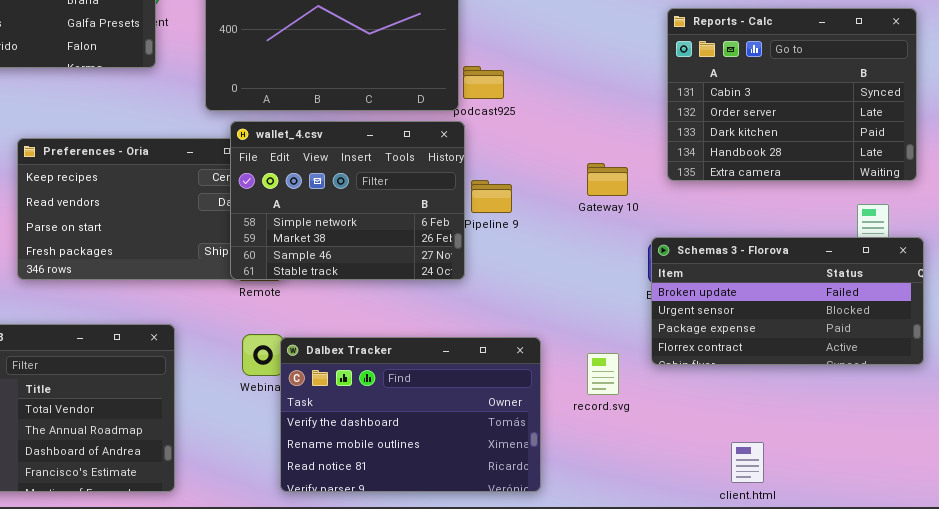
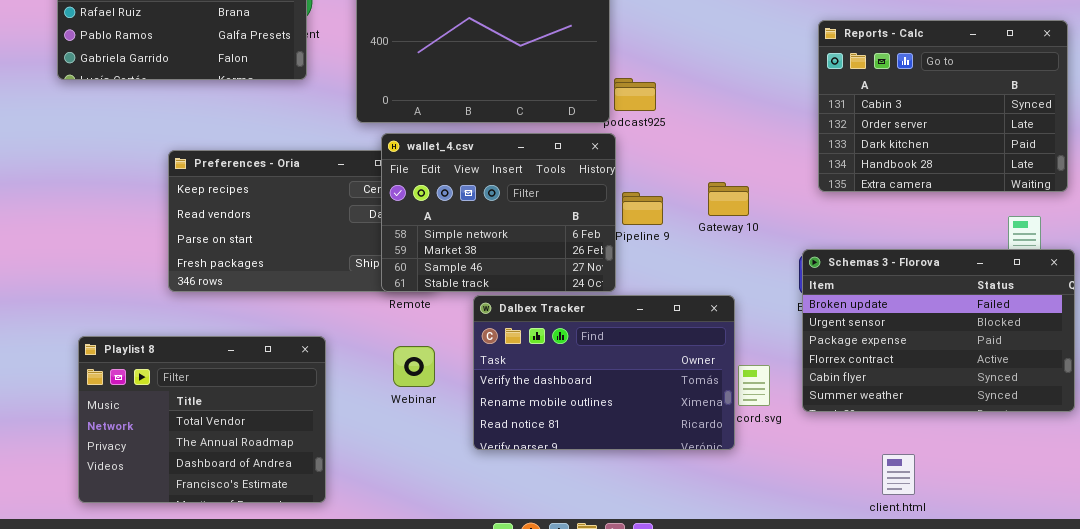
Gateway 10: [587,163,628,196] -> [708,182,749,216], moved
Schemas 3 - Florova: [651,237,924,365] -> [802,249,1075,412], resized
Dalbex Tracker: [280,337,541,492] -> [473,295,735,450], moved

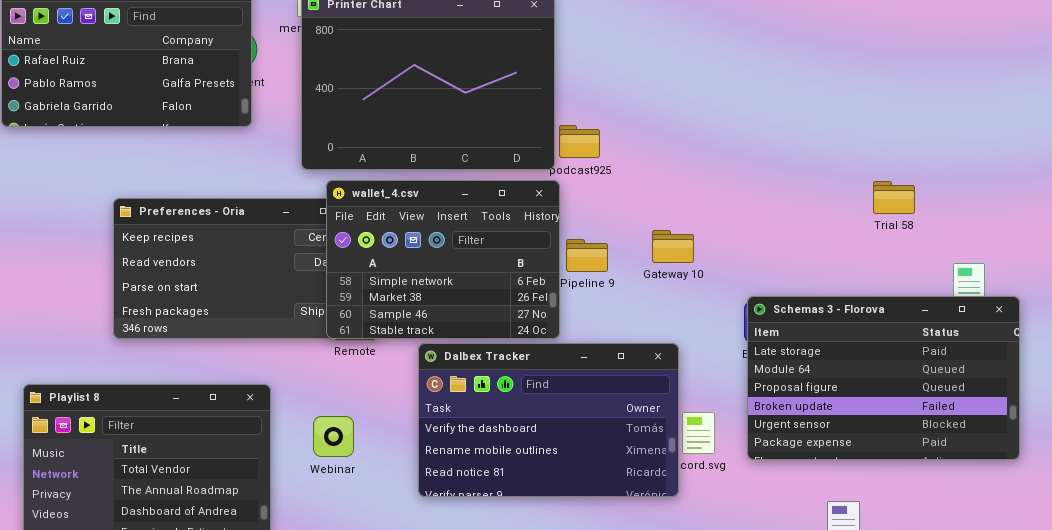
Reports - Calc: [818,20,1068,192] -> none, closed
Schemas 3 - Florova: [802,249,1075,412] -> [747,296,1020,460], scrolled up 3 rows
Webinar: [393,346,435,387] -> [313,416,354,457], moved

